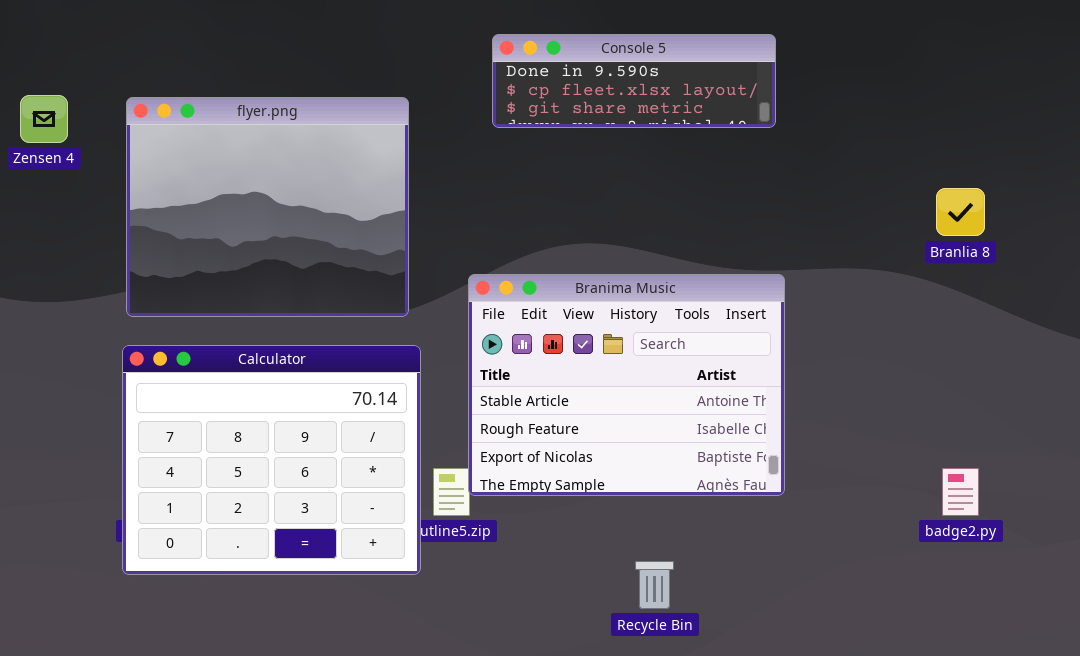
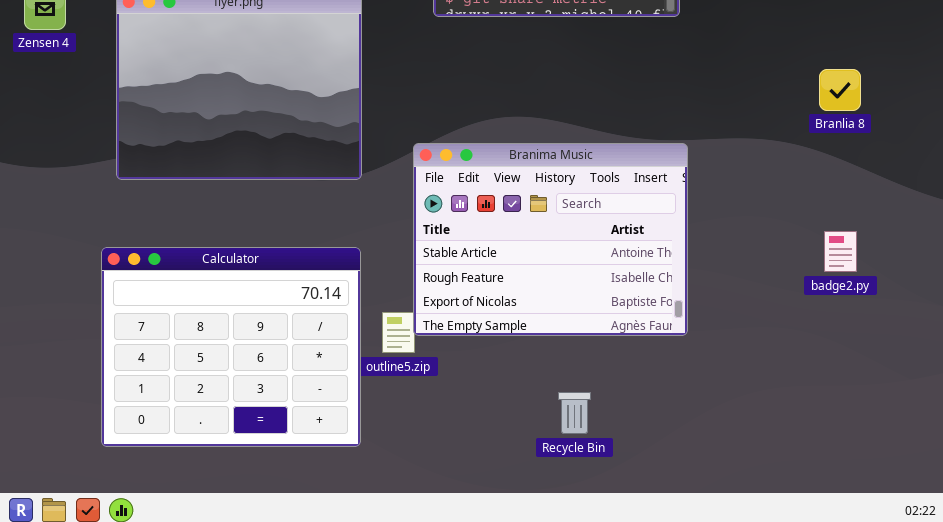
Calculator: [122,345,421,575] -> [101,247,361,447], moved
badge2.py: [942,468,979,516] -> [824,231,857,272], moved

